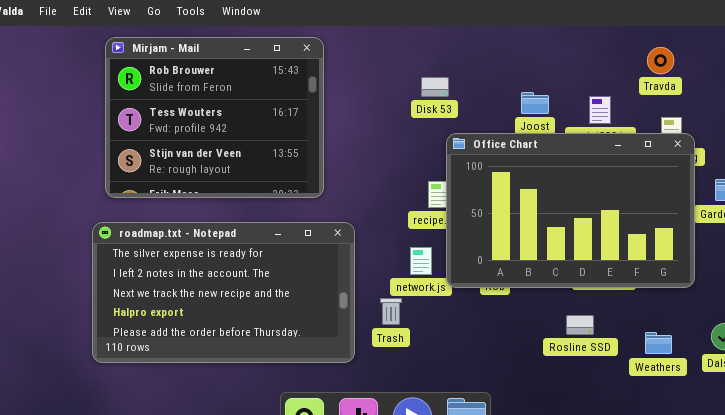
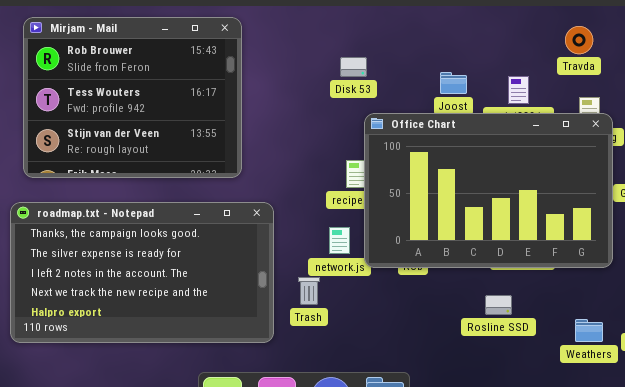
roadmap.txt - Notepad: [92,222,355,363] -> [10,202,274,343], scrolled up 1 row
Weathers: [645,332,672,354] -> [575,319,603,342], moved

